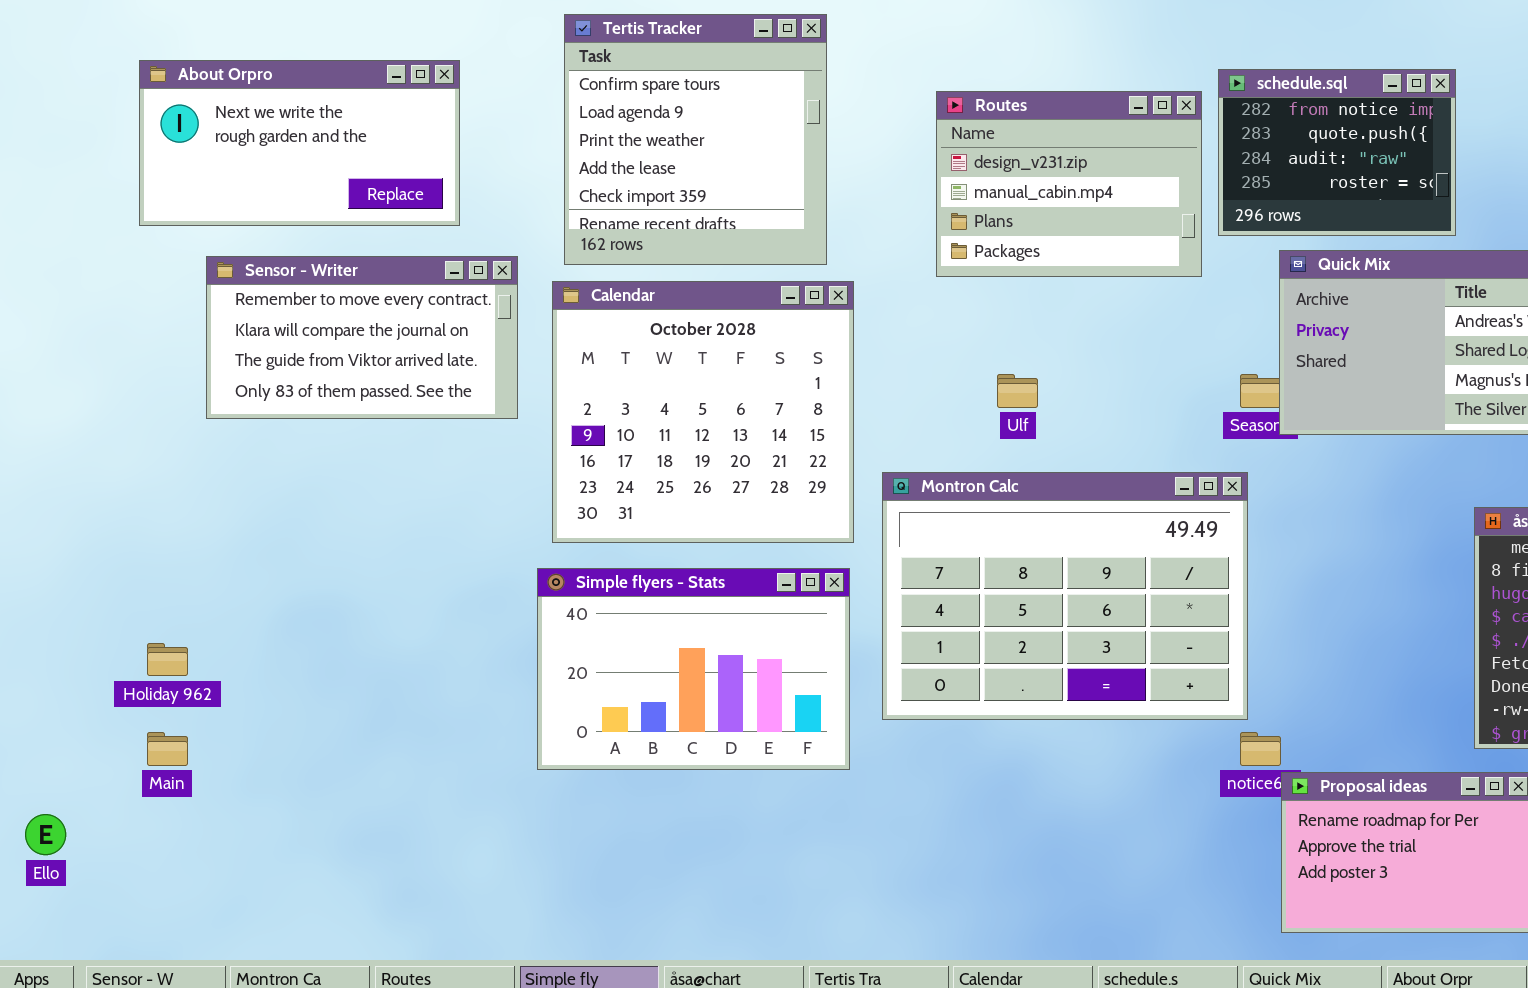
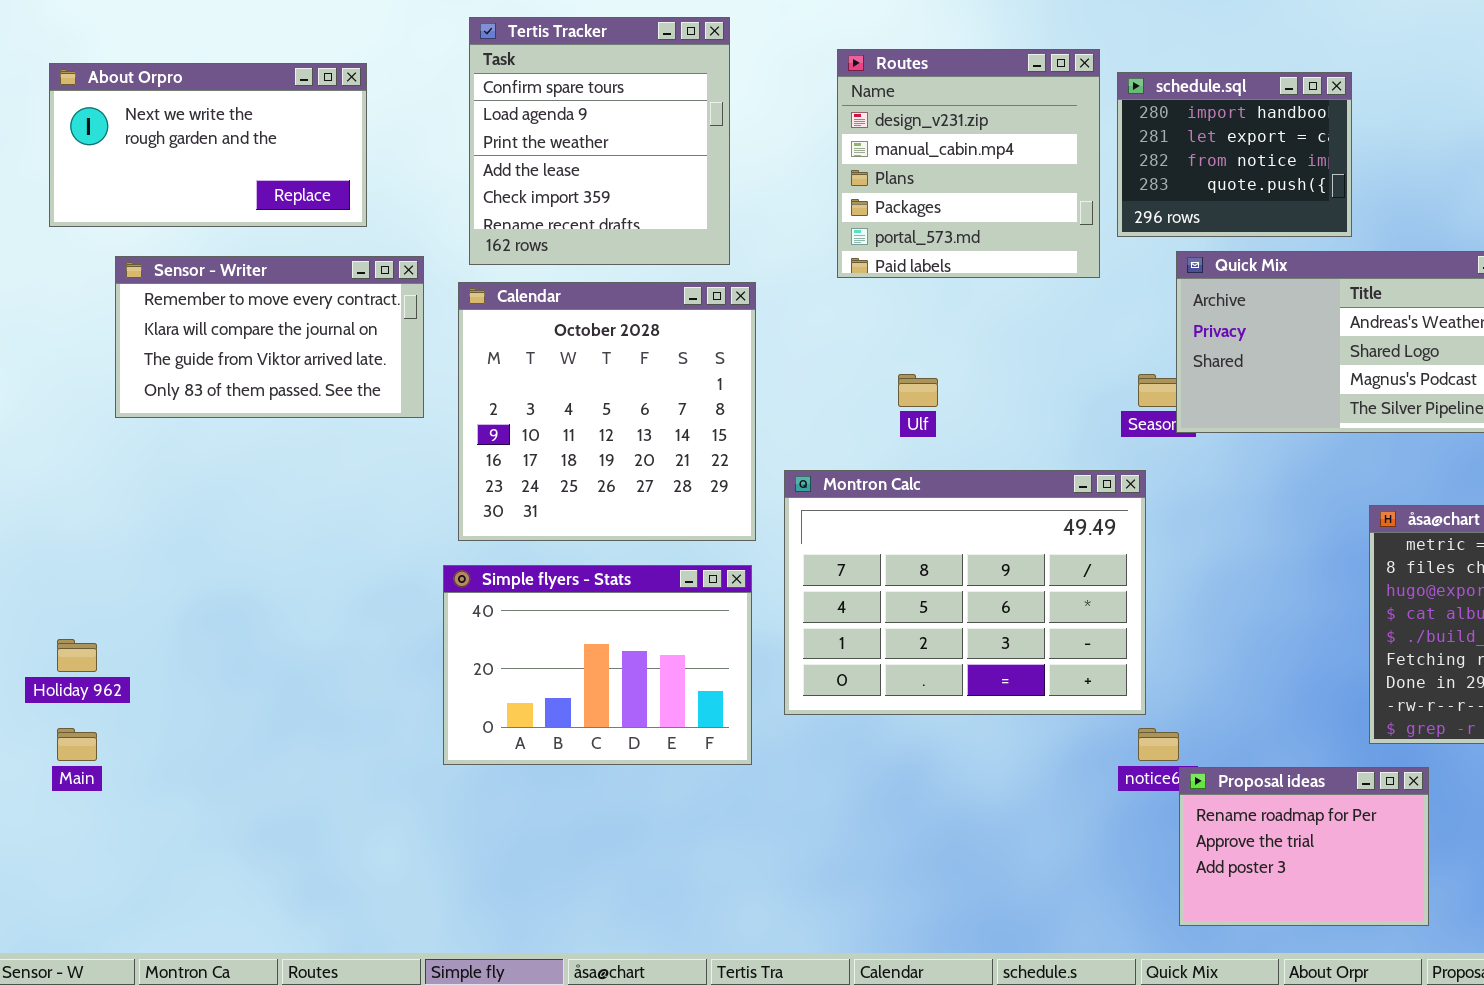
schedule.sql: [1218,69,1456,236] -> [1117,72,1352,237], scrolled up 2 rows
Routes: [936,91,1202,277] -> [837,49,1100,278], resized

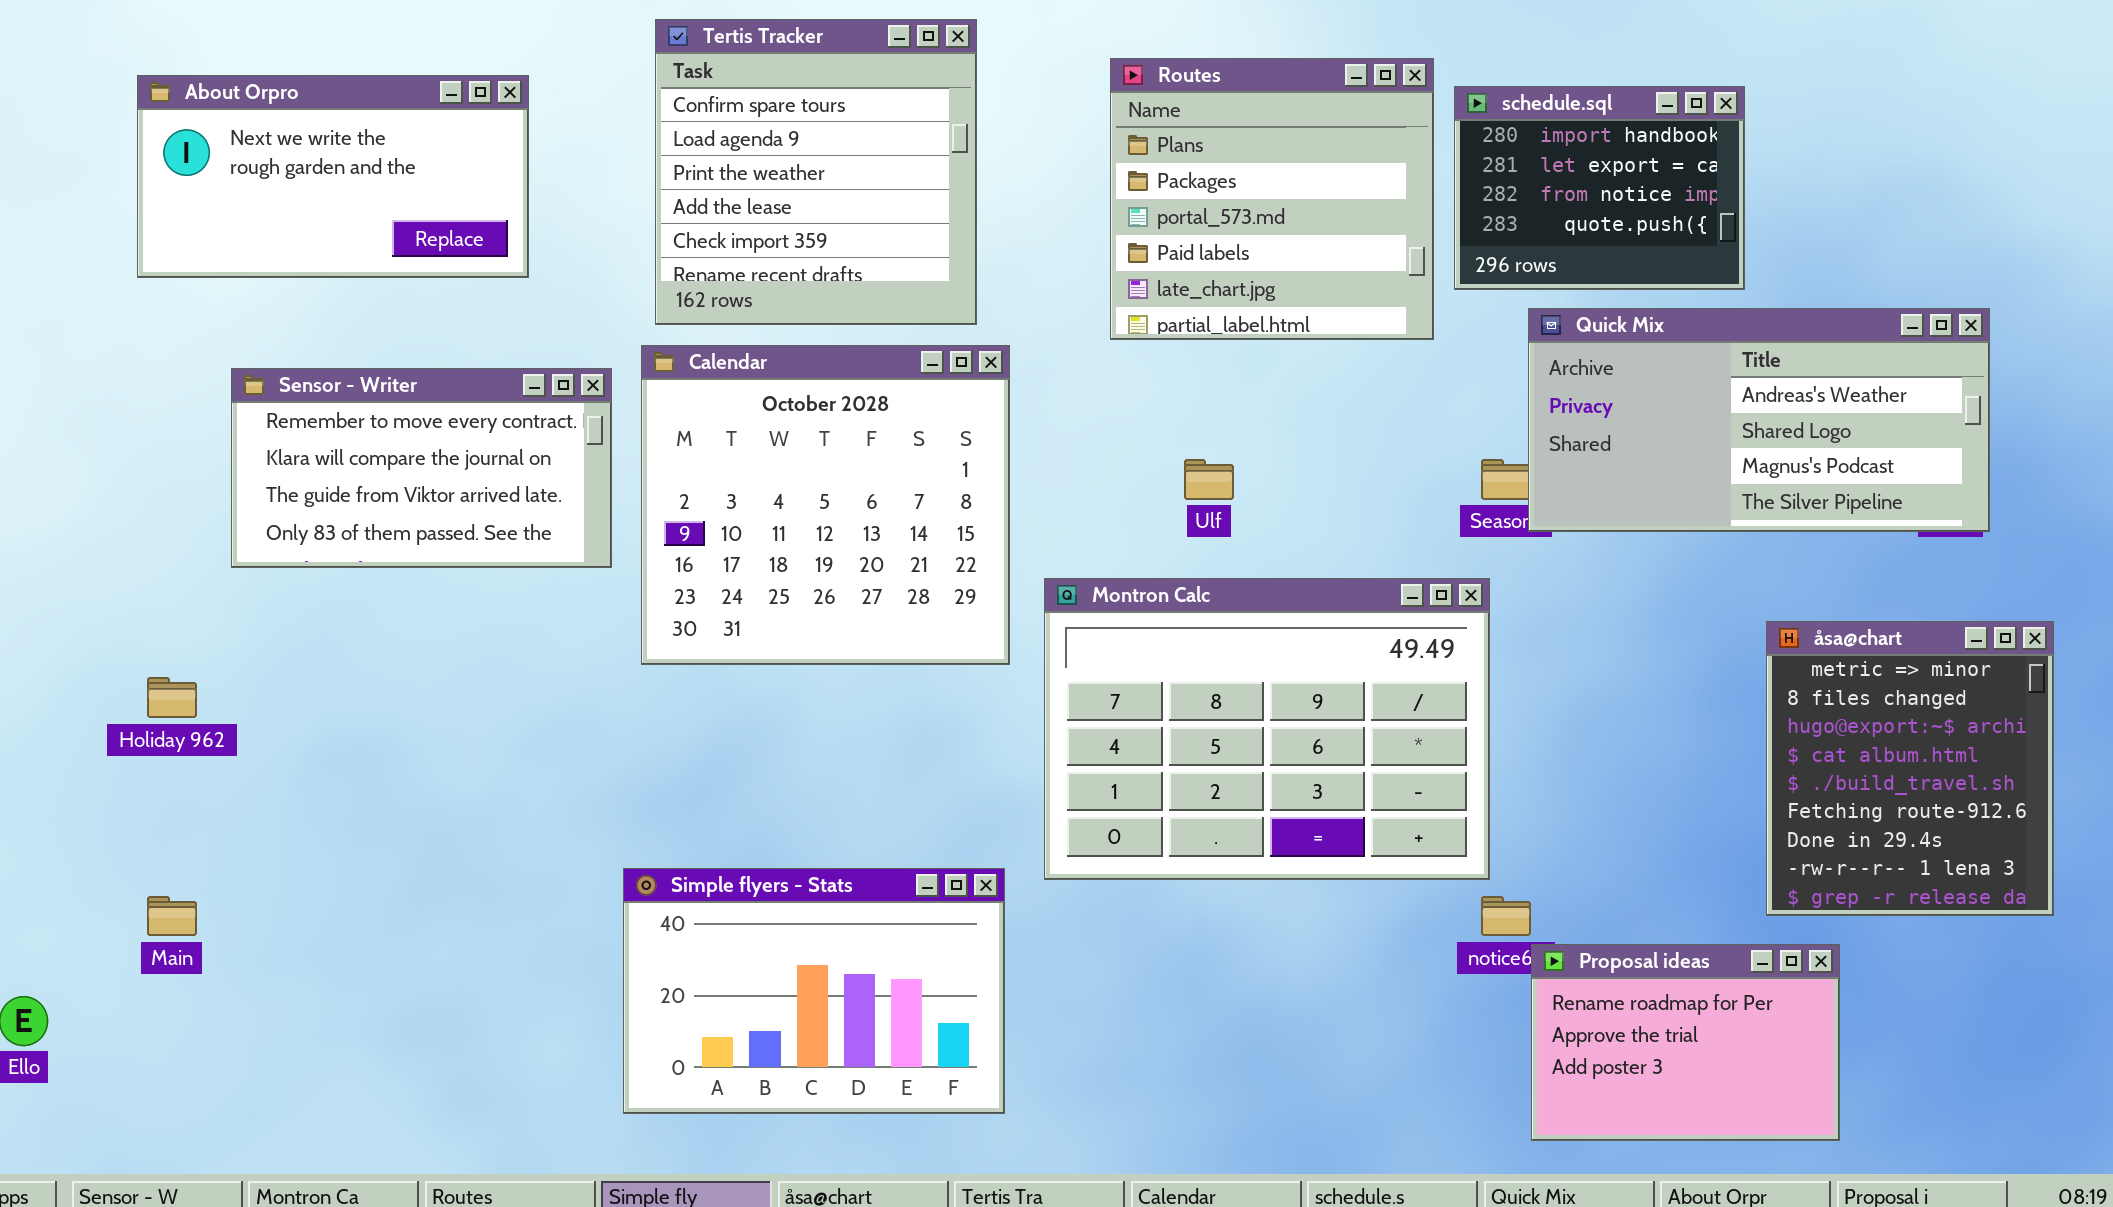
Routes: [837,49,1100,278] -> [1110,58,1434,340], scrolled down 2 rows
Sensor - Writer: [115,256,424,418] -> [231,368,612,568], moved
Simple flyers - Stats: [443,565,752,765] -> [623,868,1005,1114], moved
Holiday 962: [57,639,97,672] -> [147,677,197,718], moved

